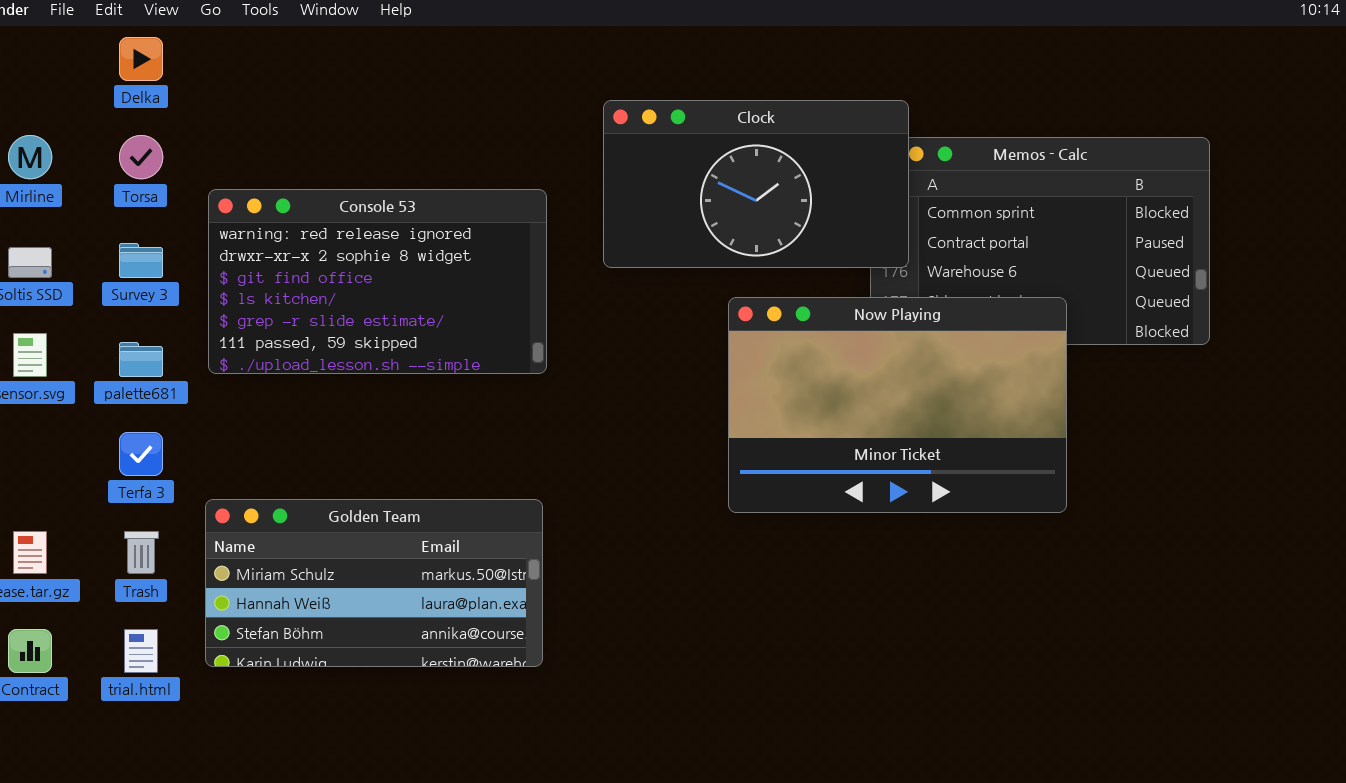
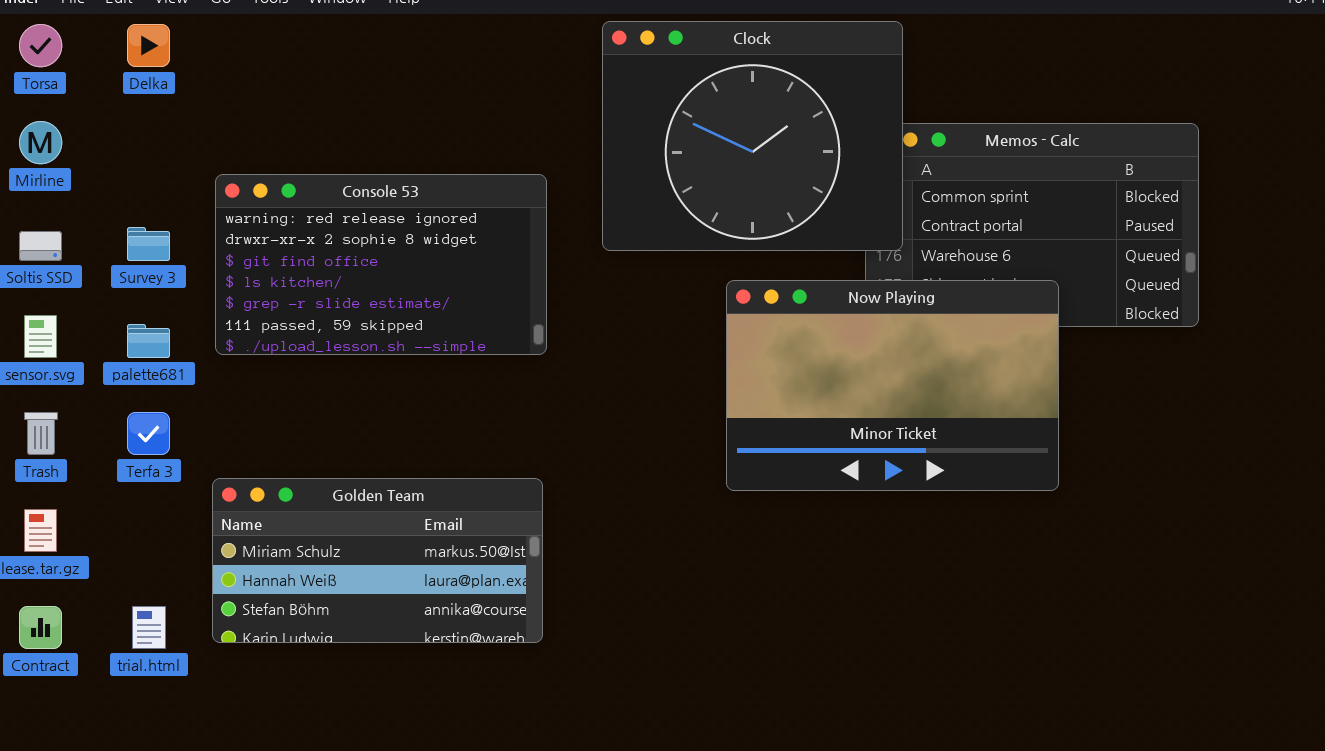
Clock: [603,100,909,268] -> [602,21,903,251], resized
Torsa: [119,135,163,179] -> [19,24,62,67], moved
Trash: [124,531,159,574] -> [24,412,58,455], moved

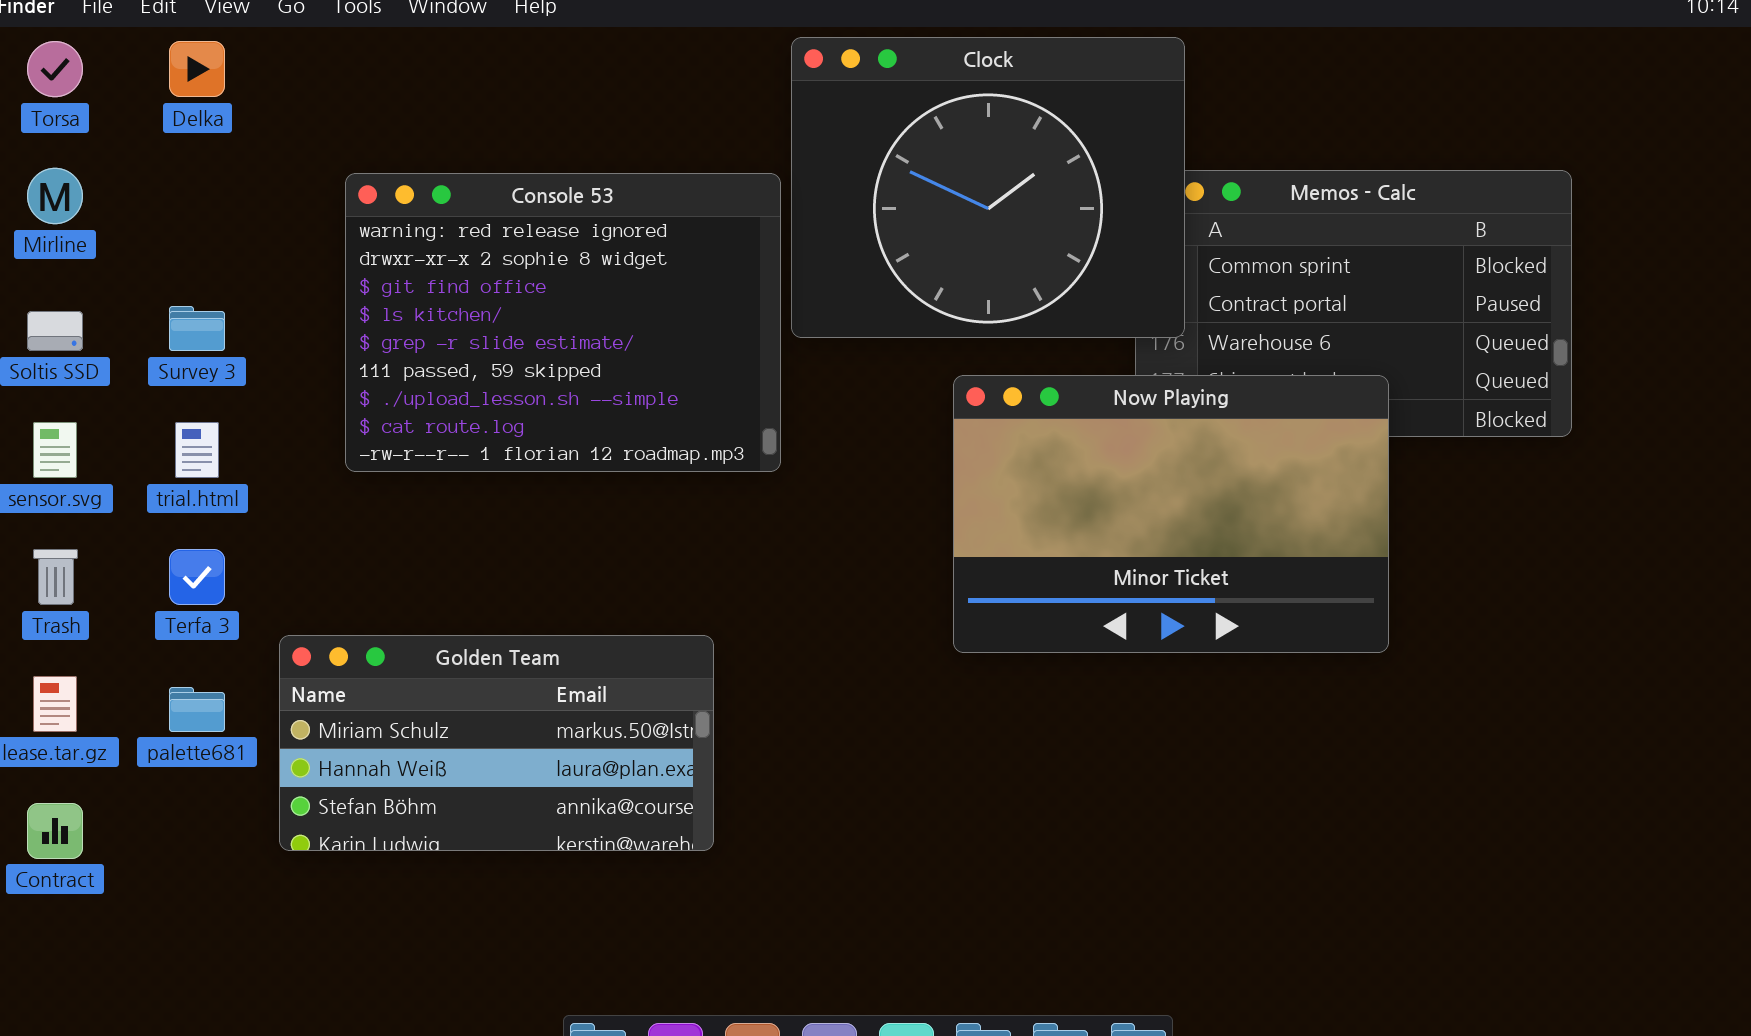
Console 53: [215,174,547,355] -> [345,173,781,472], moved, resized
palette681: [127,324,170,358] -> [169,687,225,732], moved
trial.html: [132,606,166,649] -> [175,422,219,478], moved

